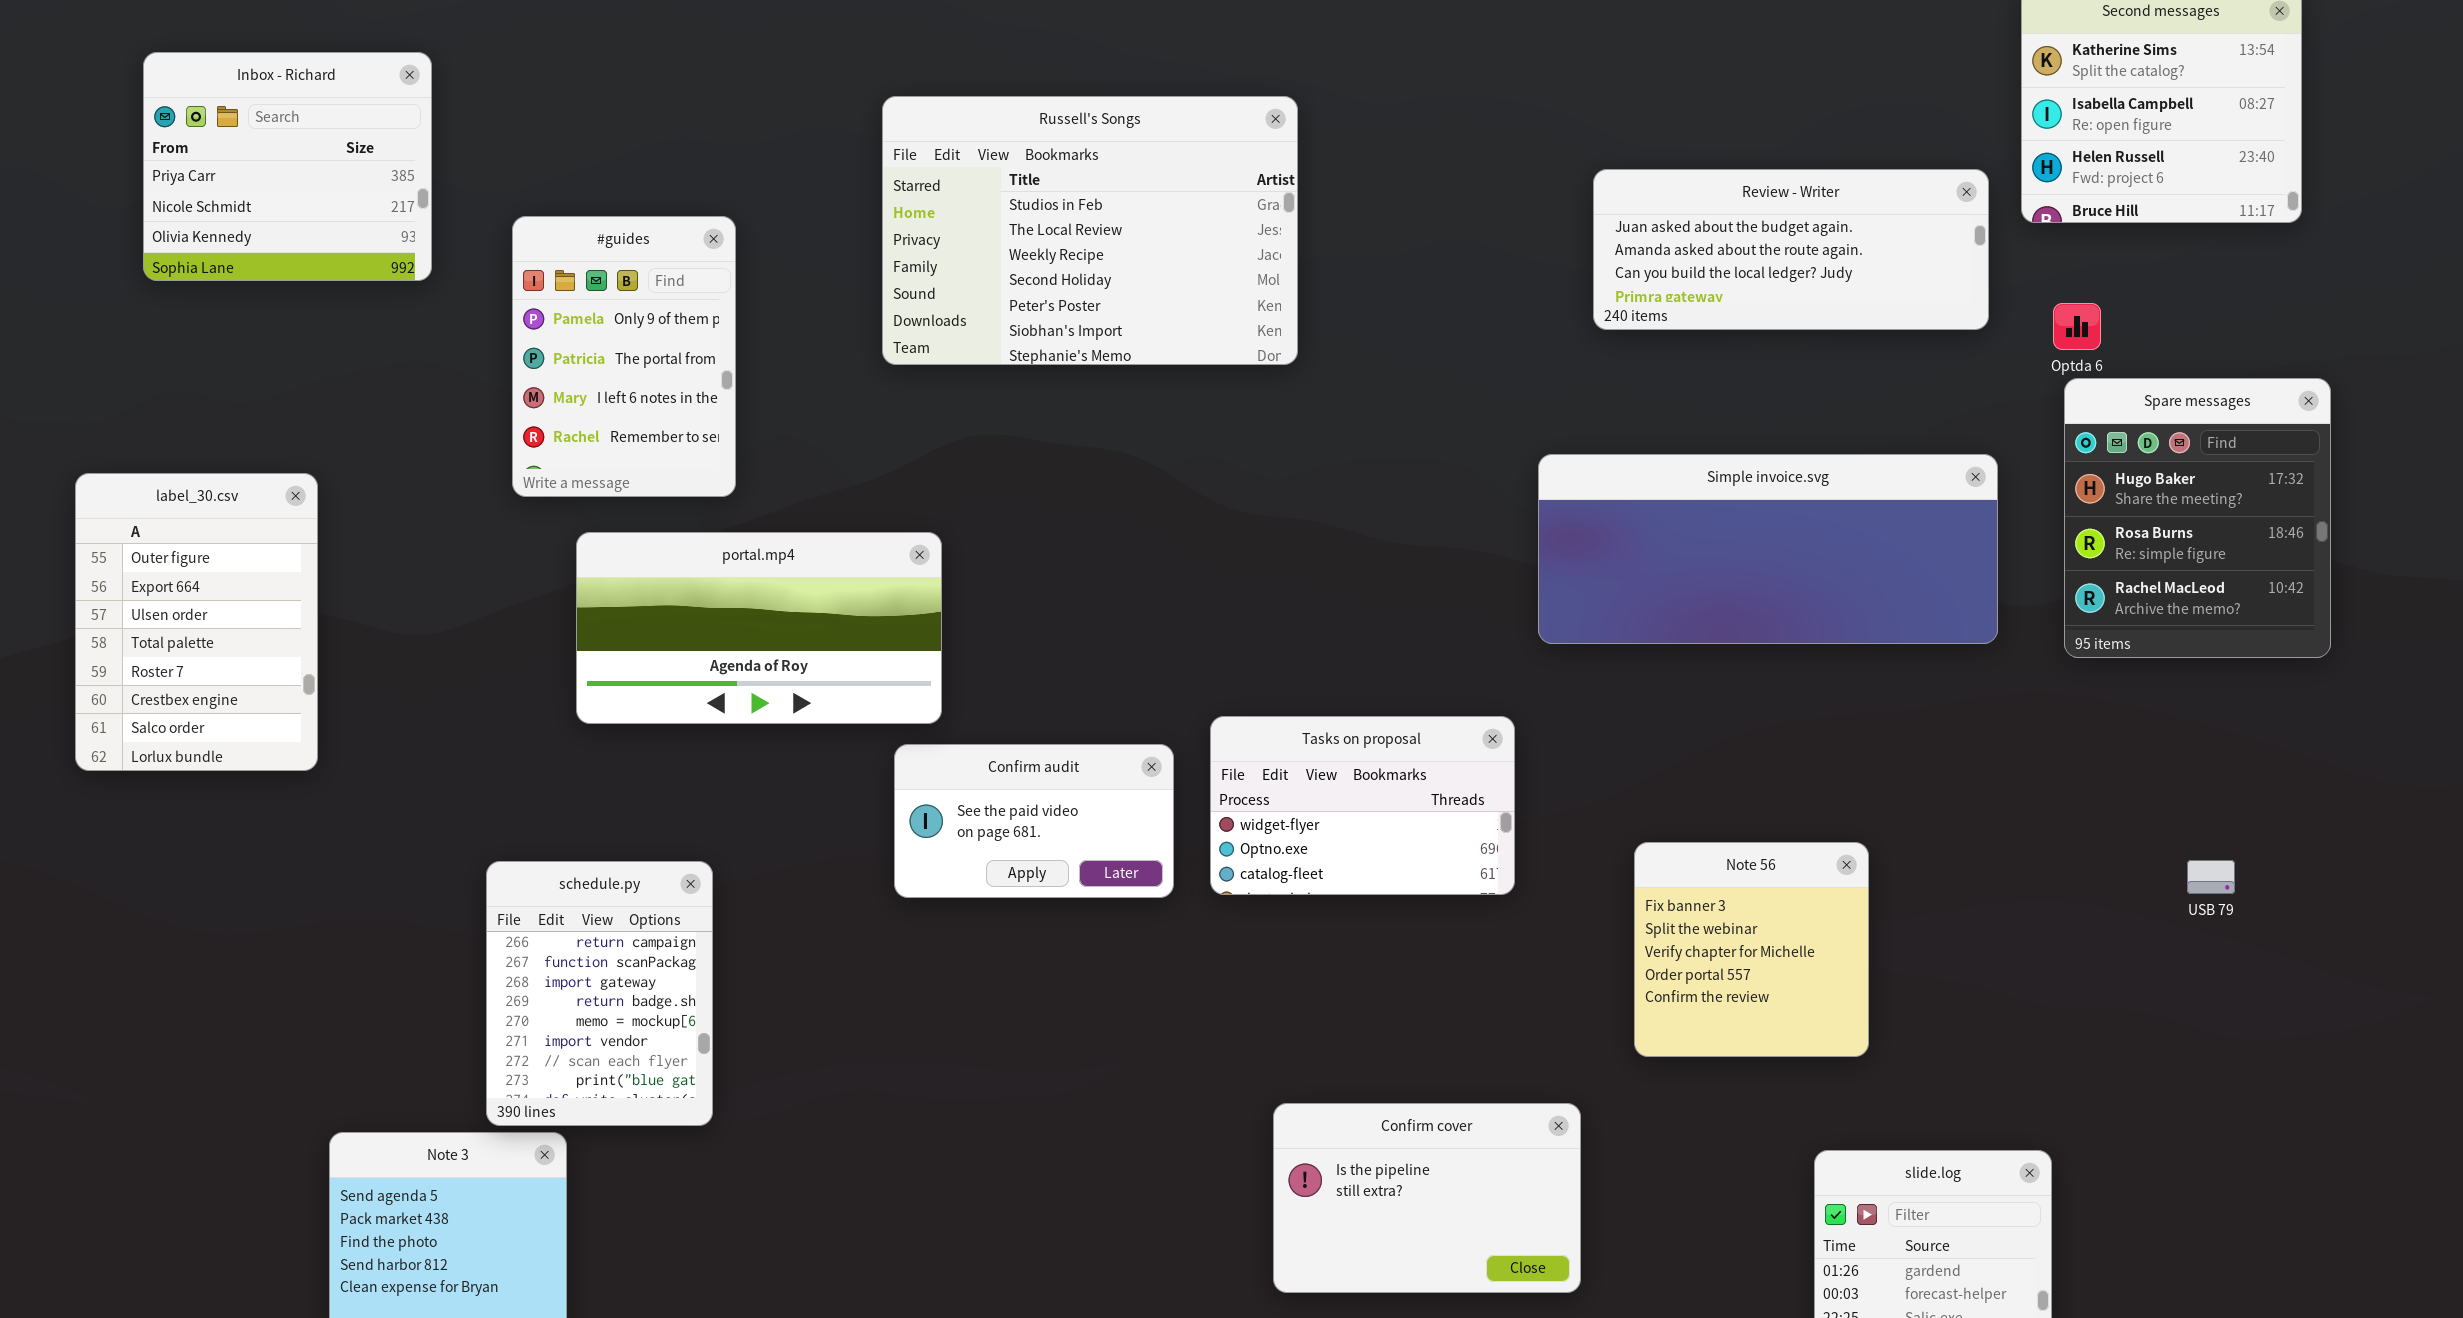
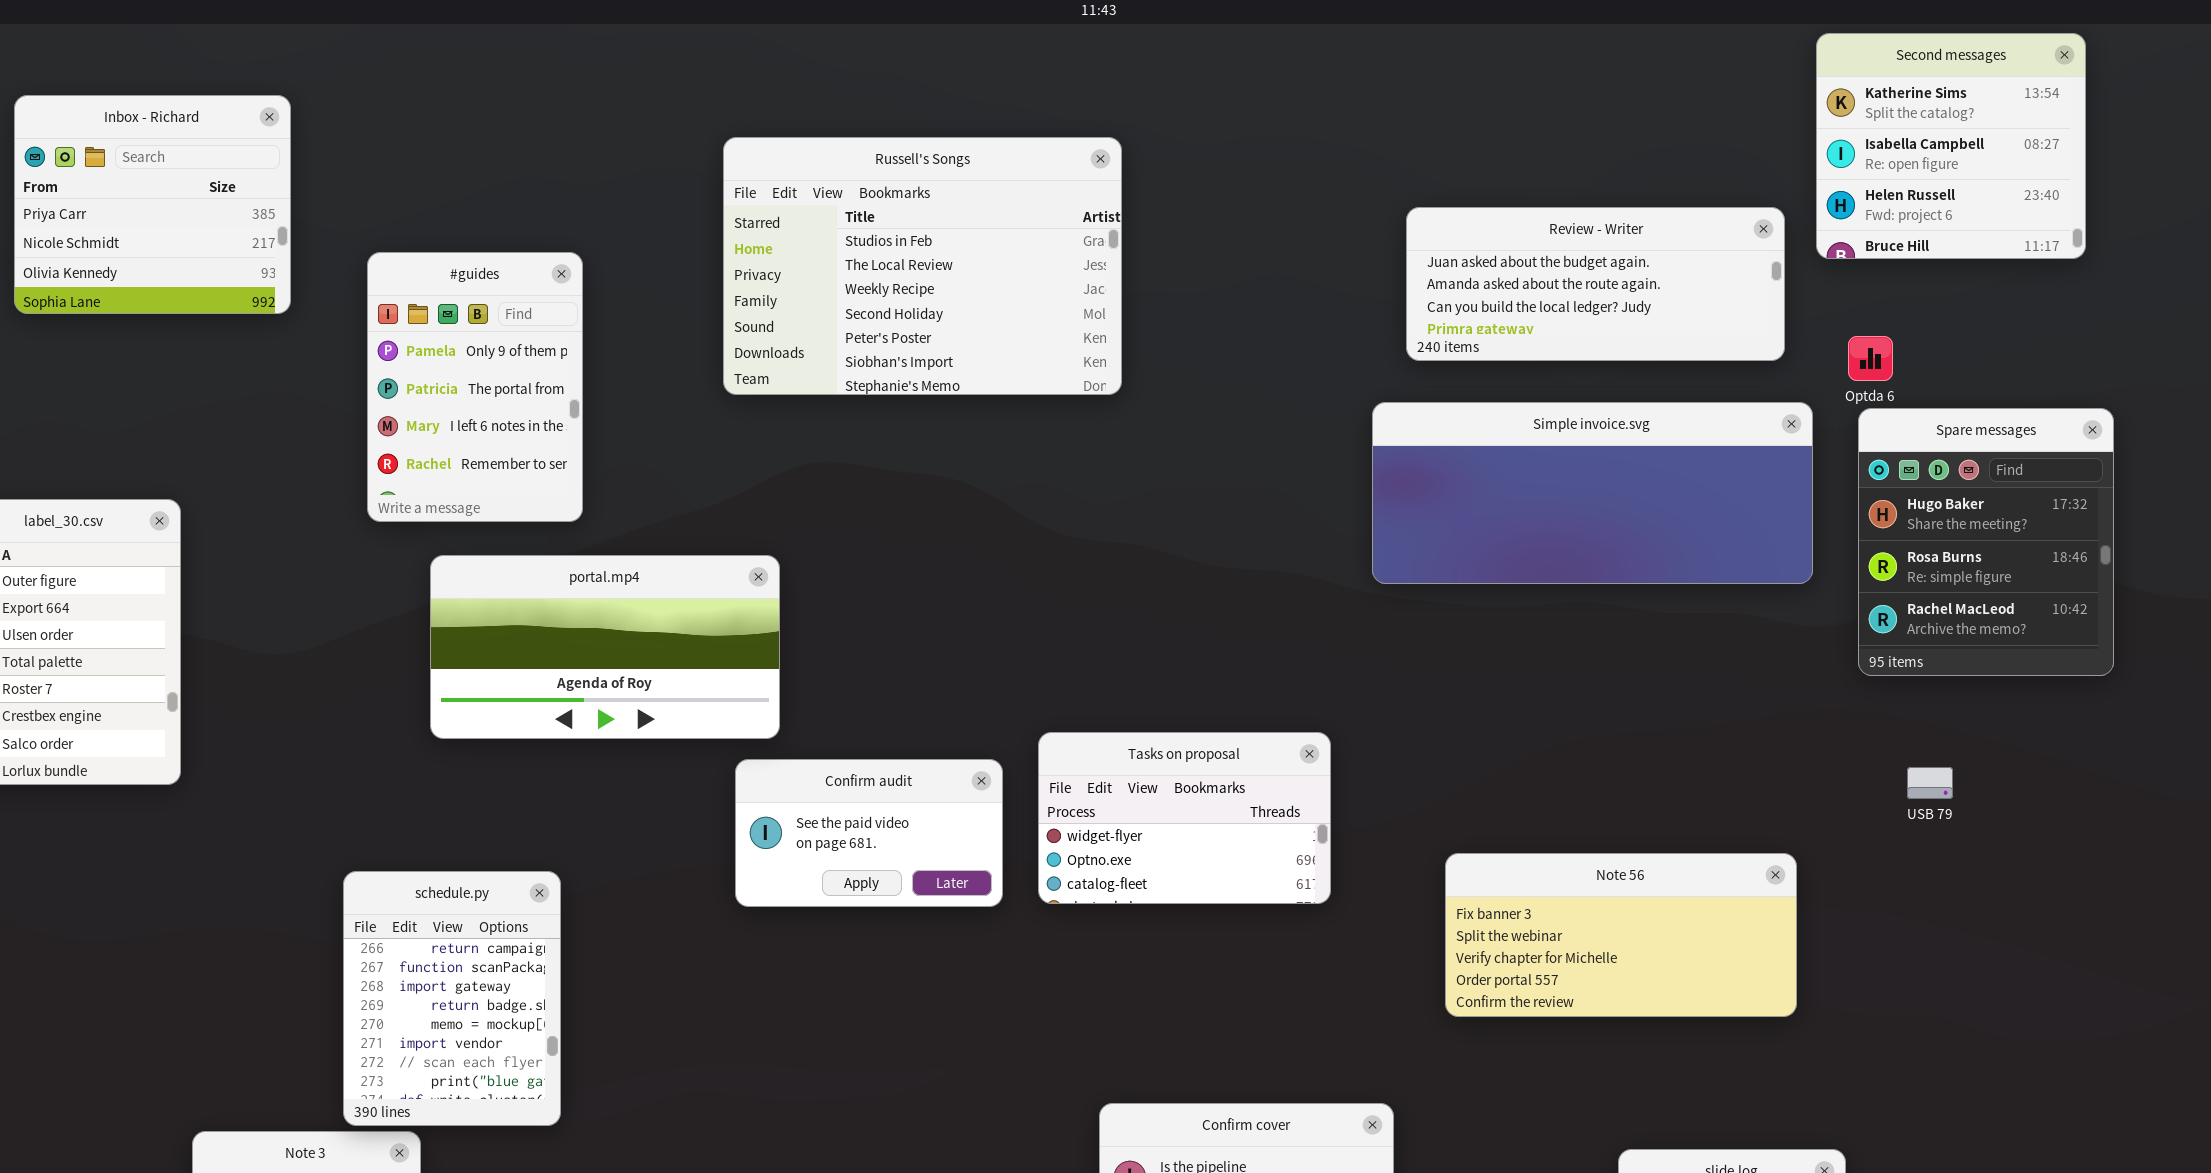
Simple invoice.svg: [1538,454,1998,644] -> [1372,402,1813,584], moved
Note 56: [1634,842,1869,1057] -> [1445,853,1797,1017], resized
USB 79: [2187,860,2235,894] -> [1907,767,1953,799], moved

